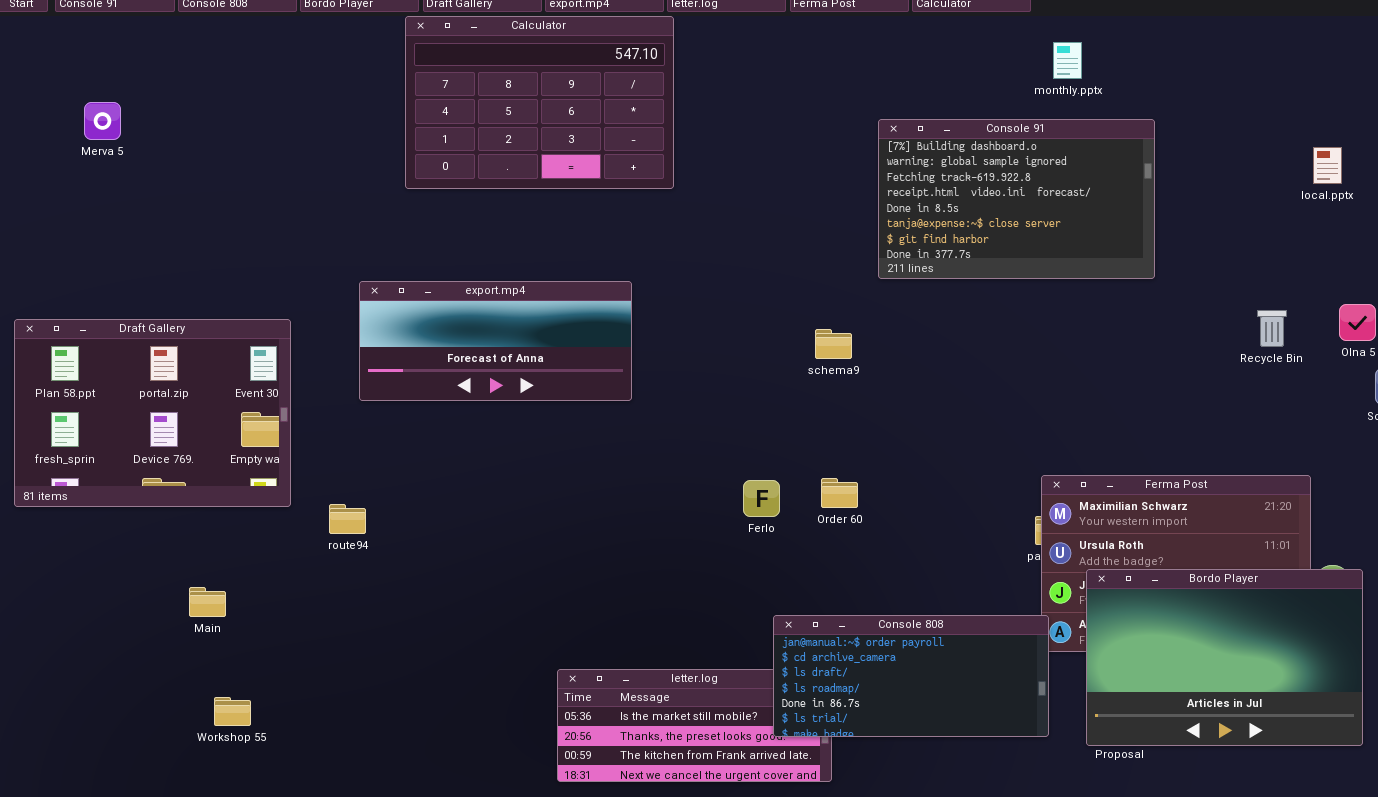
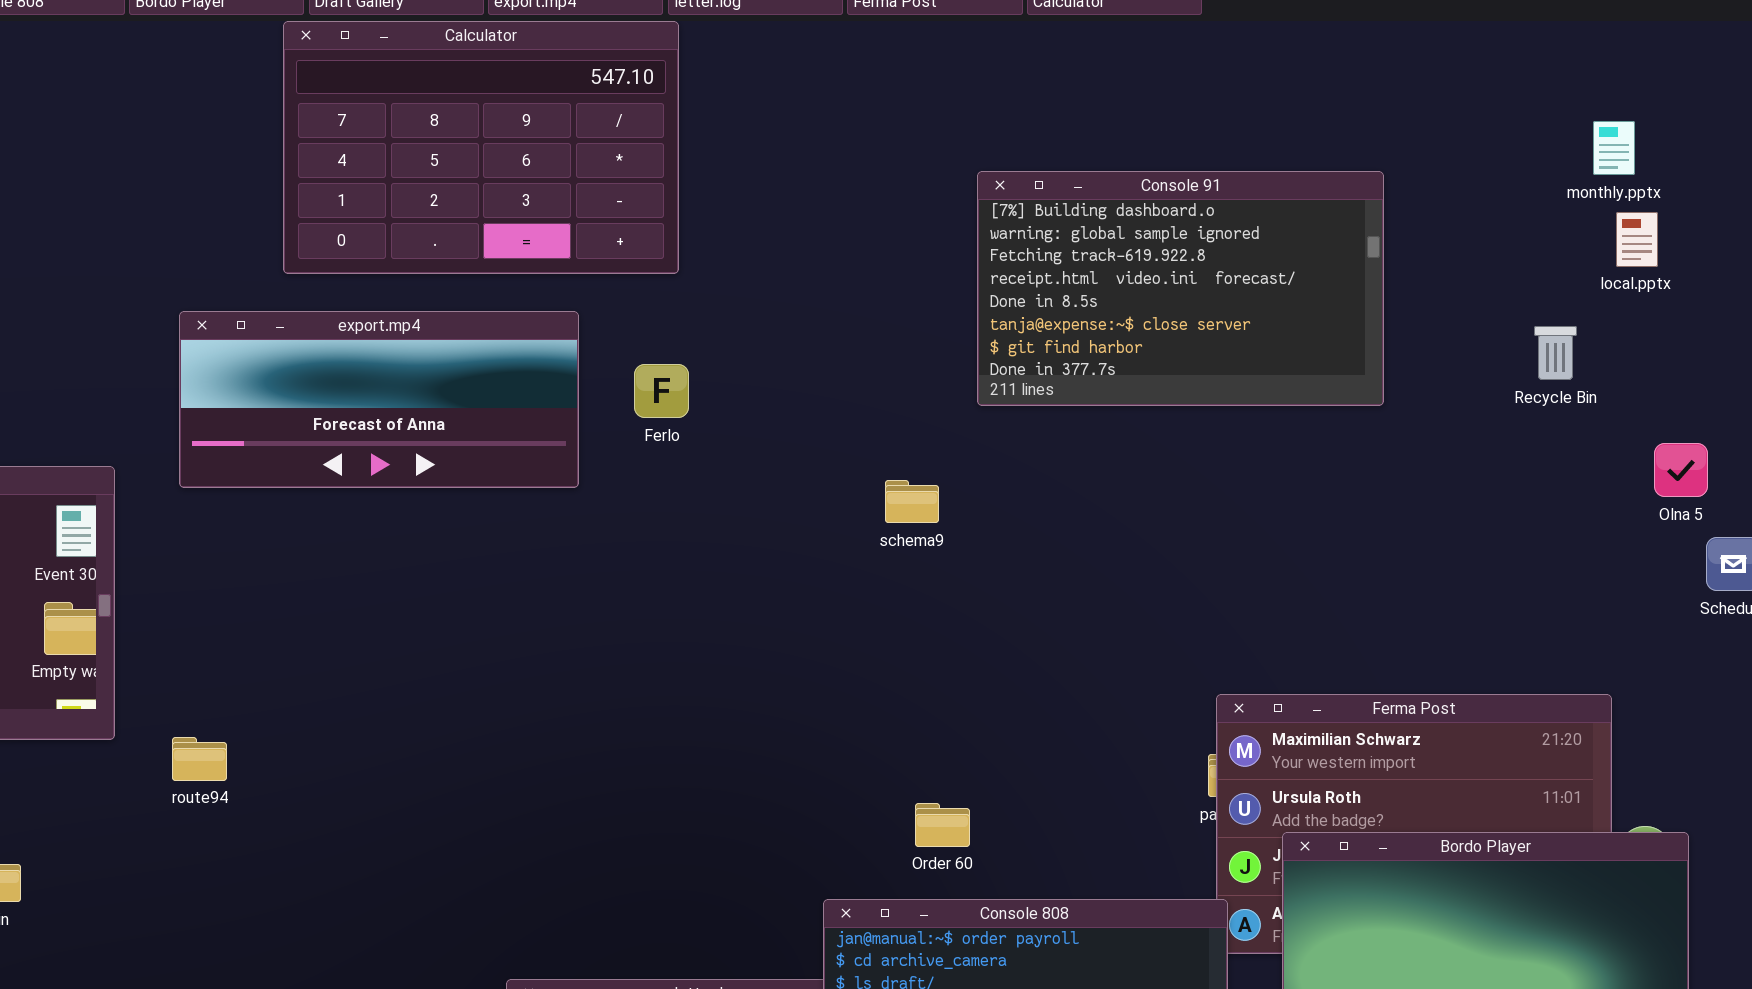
monthly.pptx: [1053,42,1082,79] -> [1593,121,1635,175], moved
export.mp4: [359,281,632,401] -> [179,311,579,488], moved
Recycle Bin: [1257,310,1287,347] -> [1534,326,1577,380], moved
Order 60: [821,478,858,508] -> [915,803,970,847], moved
Ferlo: [743,480,780,517] -> [634,364,689,418], moved

